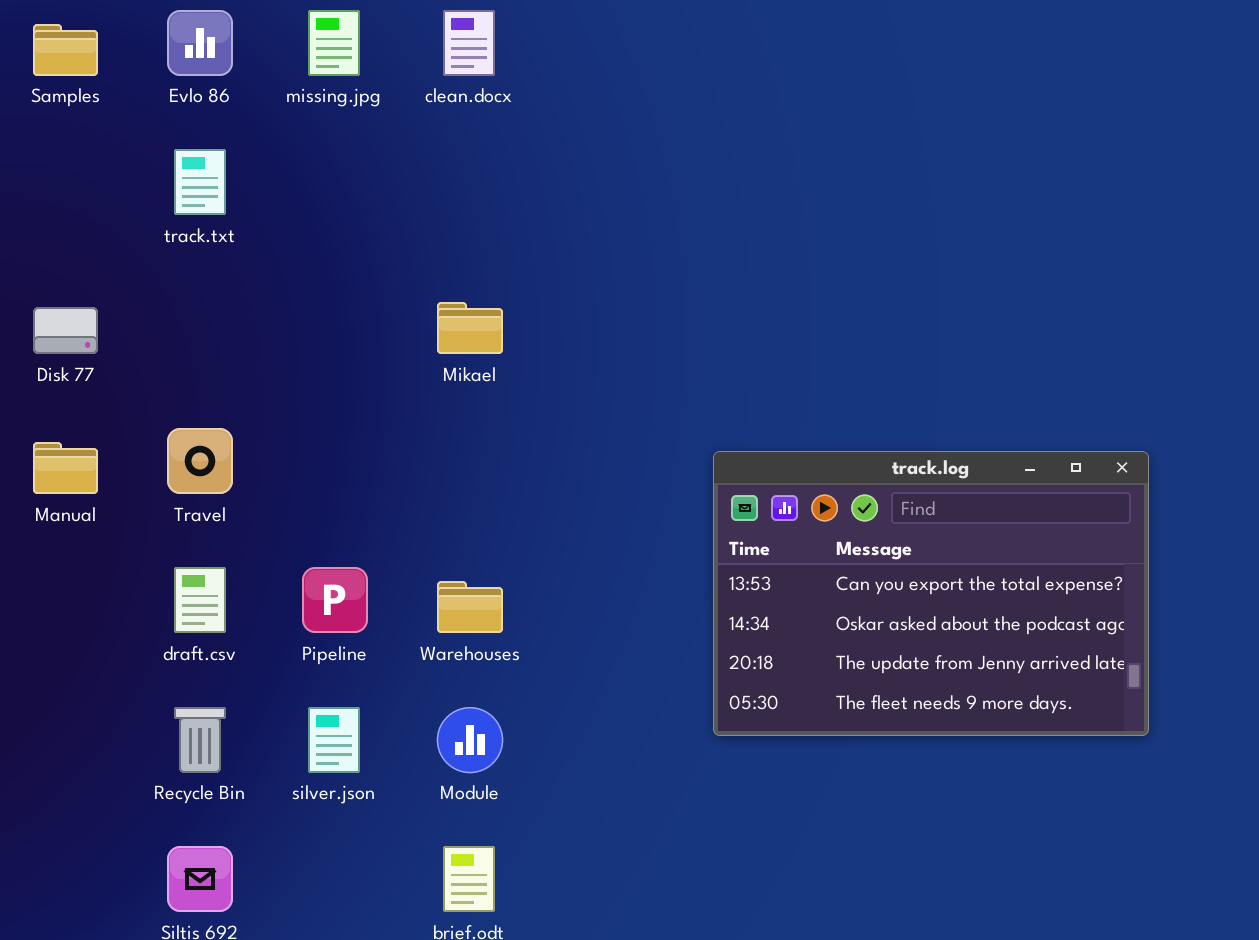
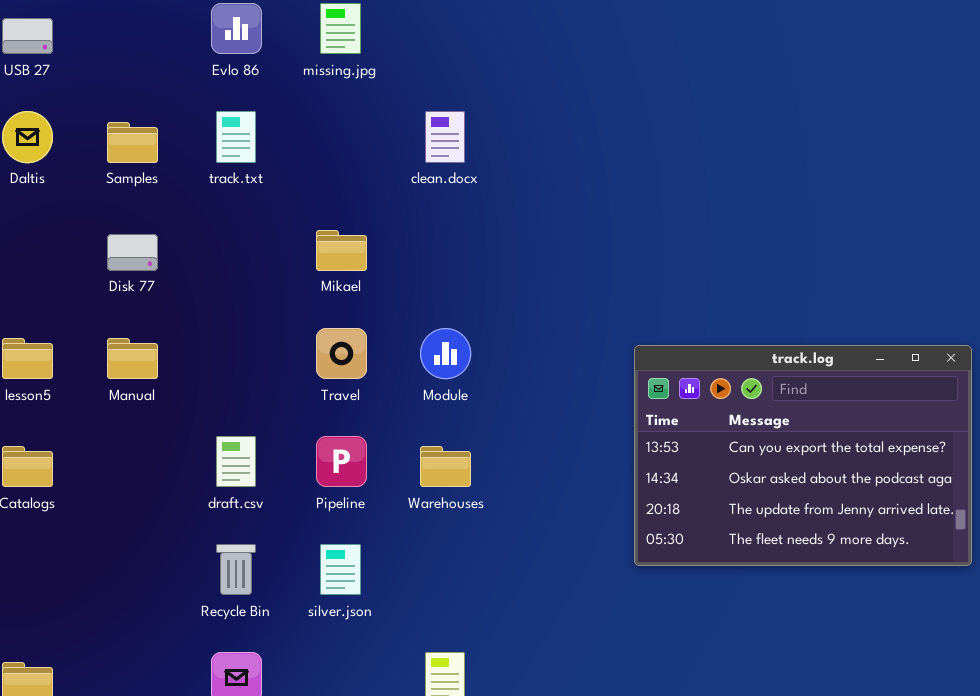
clean.docx: [443,10,495,76] -> [425,111,465,163], moved
Samples: [33,24,98,76] -> [107,122,158,163], moved
Mikael: [437,302,503,354] -> [316,230,367,271], moved
Travel: [167,428,233,494] -> [316,328,367,379], moved
Module: [437,707,503,773] -> [420,328,471,379], moved

